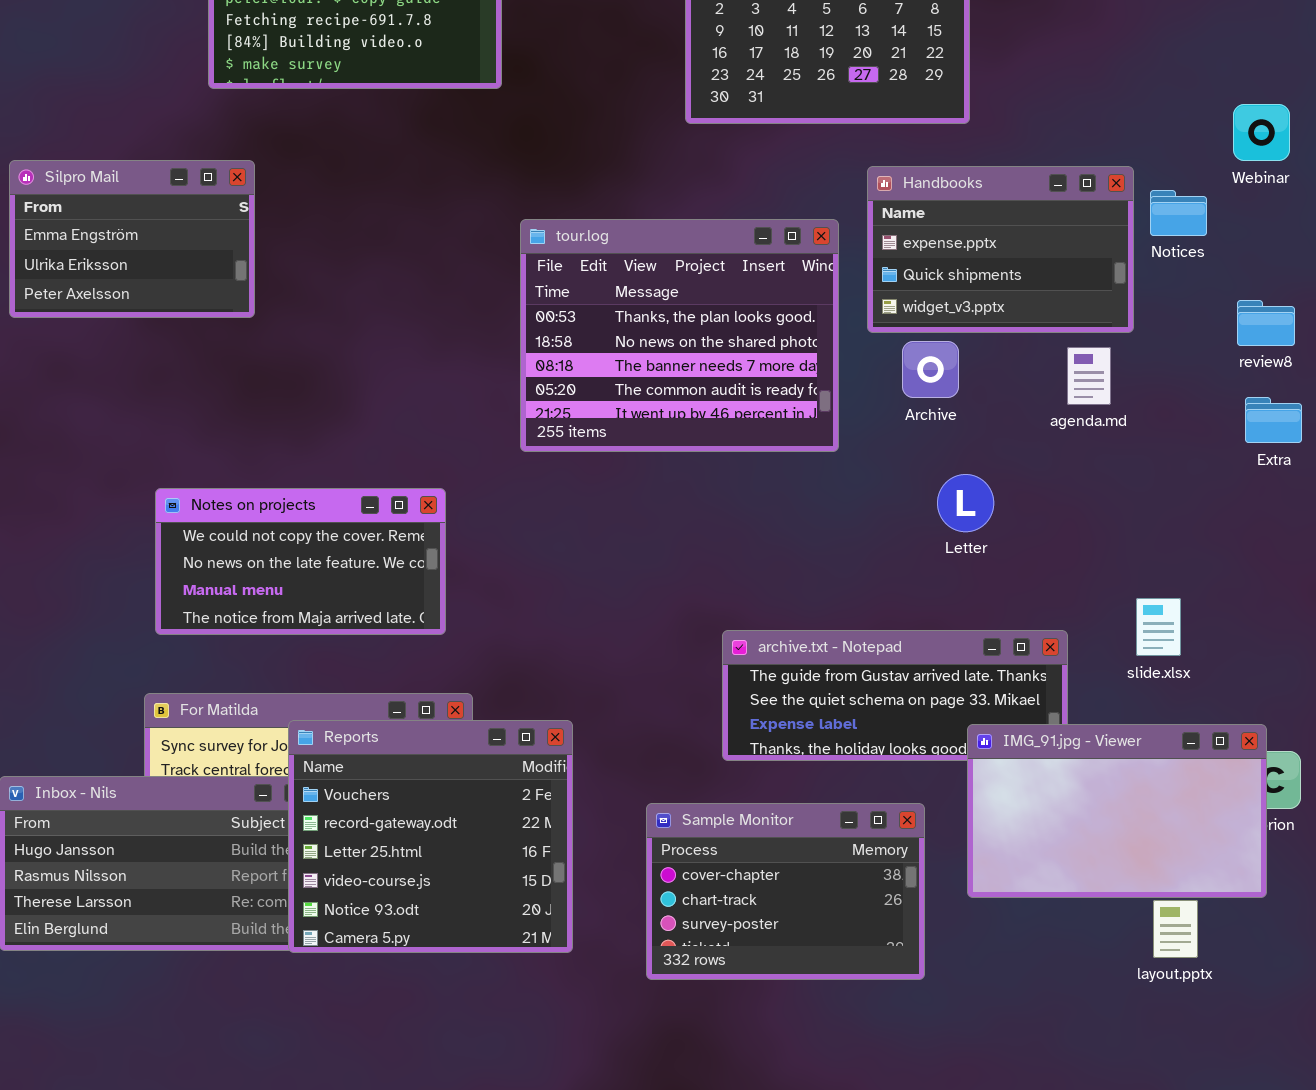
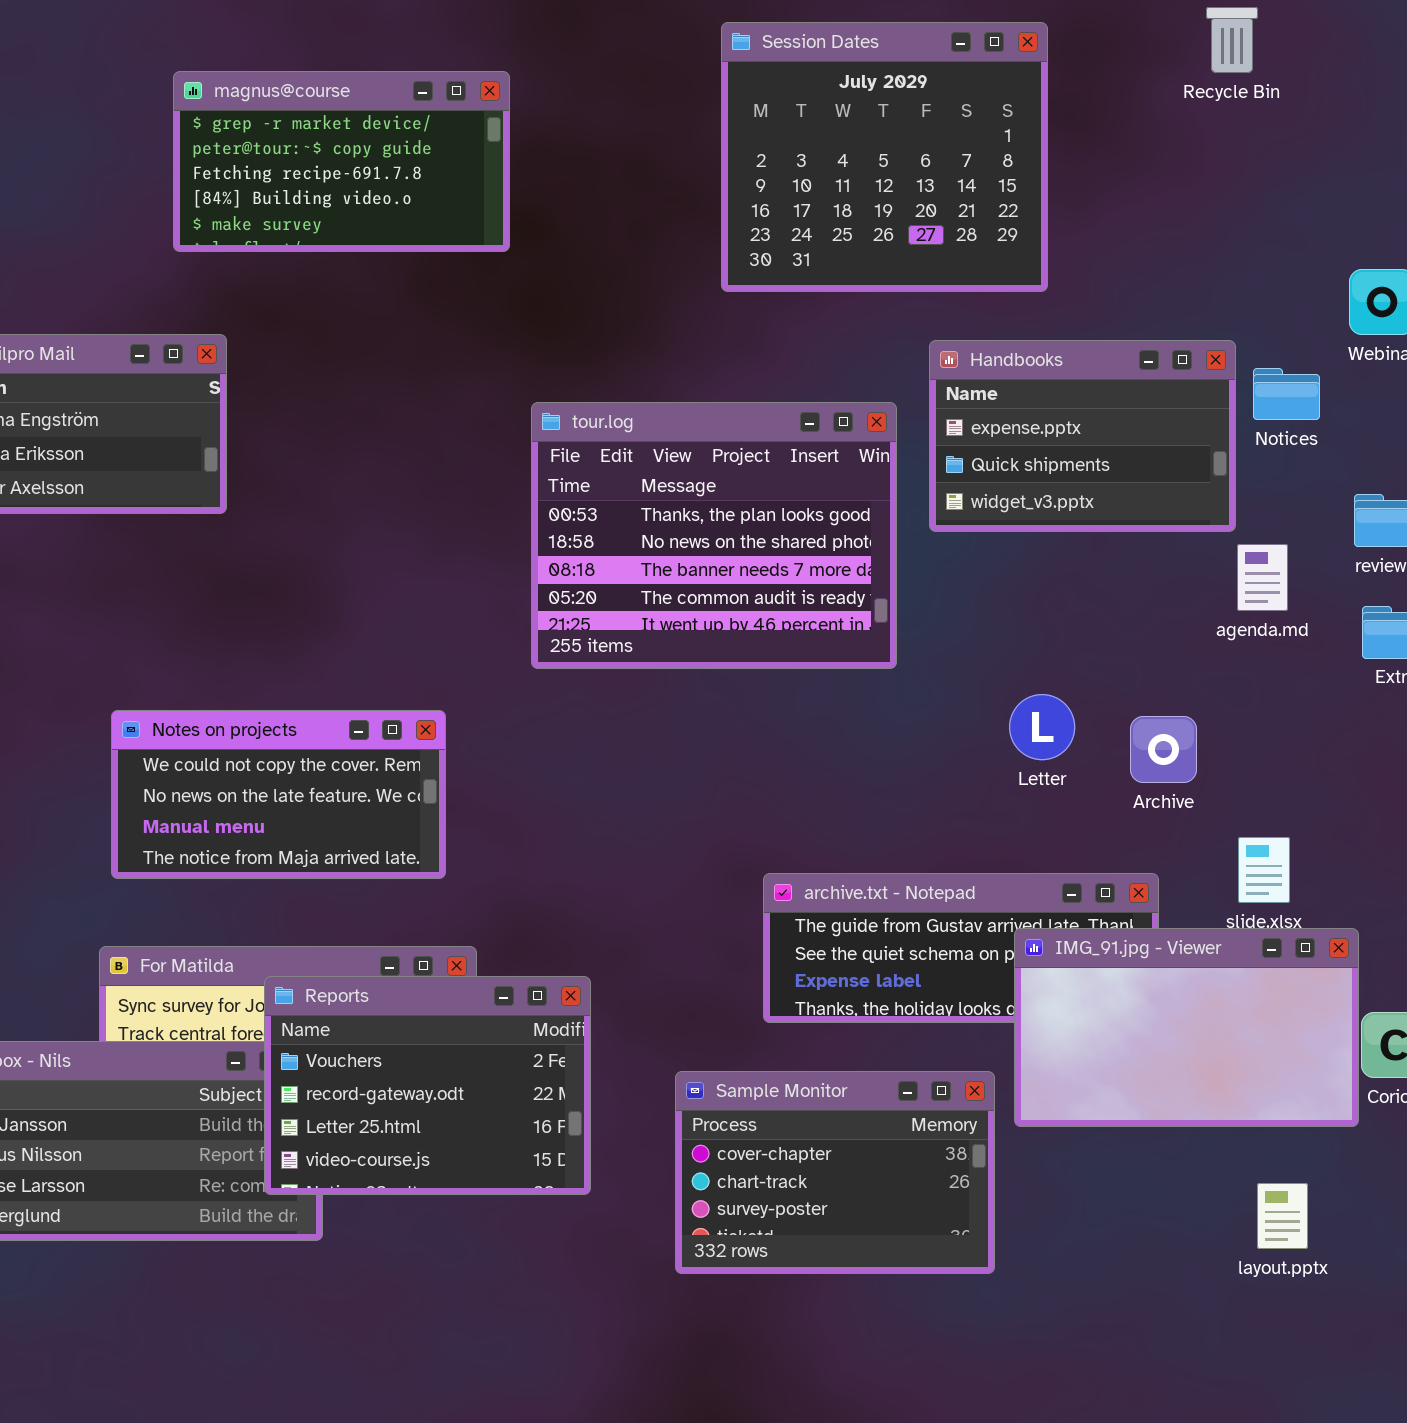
Archive: [902,341,959,398] -> [1130,716,1197,783], moved
agenda.md: [1067,347,1111,405] -> [1237,544,1288,611], moved
Reports: [288,720,573,953] -> [264,976,591,1195], resized
IMG_91.jpg - Viewer: [967,724,1267,898] -> [1014,928,1359,1127], moved

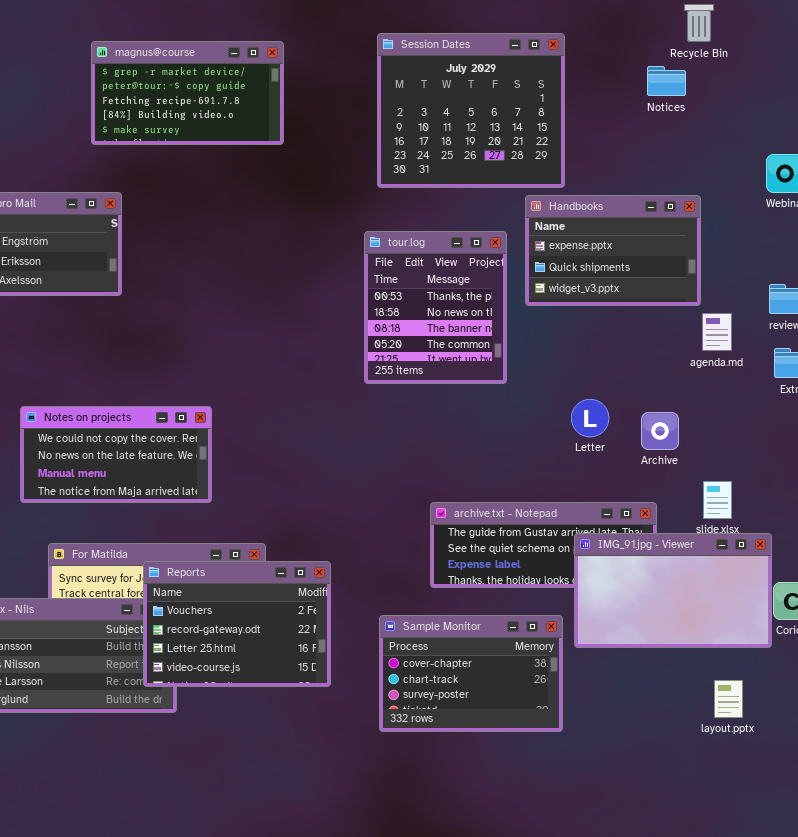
Session Dates: [721,22,1048,292] -> [377,33,565,188], moved
Notices: [1253,368,1320,420] -> [647,66,686,96], moved
tour.log: [531,402,897,669] -> [364,231,507,384], resized
Notes on projects: [111,710,446,879] -> [20,406,212,503], moved

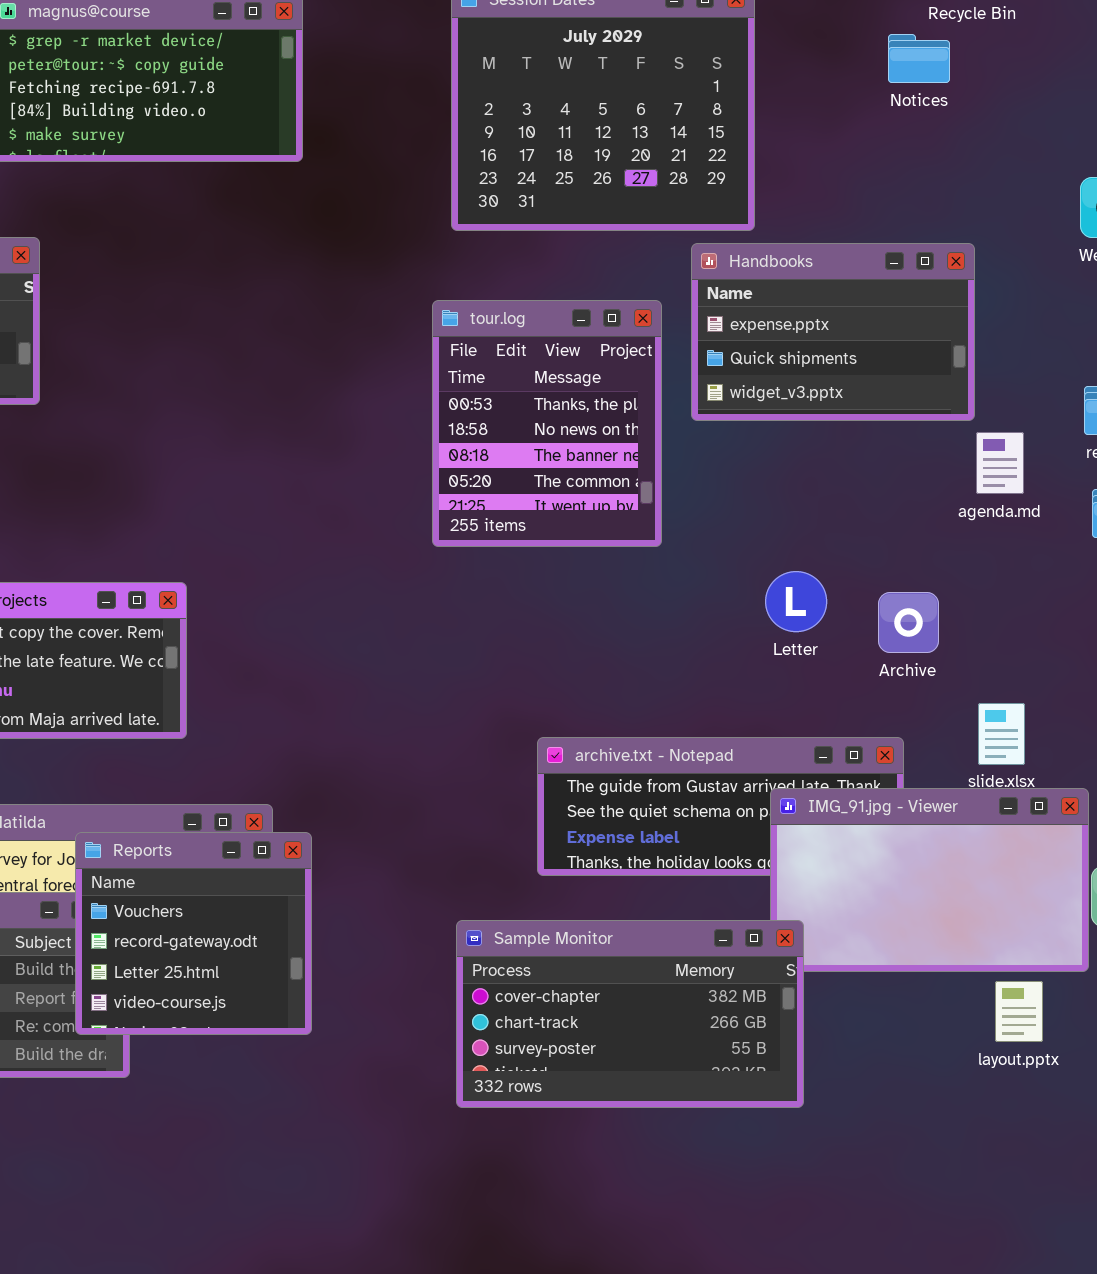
Reports: [143,561,331,687] -> [75,832,312,1035], resized
Sample Monitor: [379,615,563,732] -> [456,920,804,1108], resized
layout.pptx: [714,680,743,718] -> [995,981,1043,1042], moved

